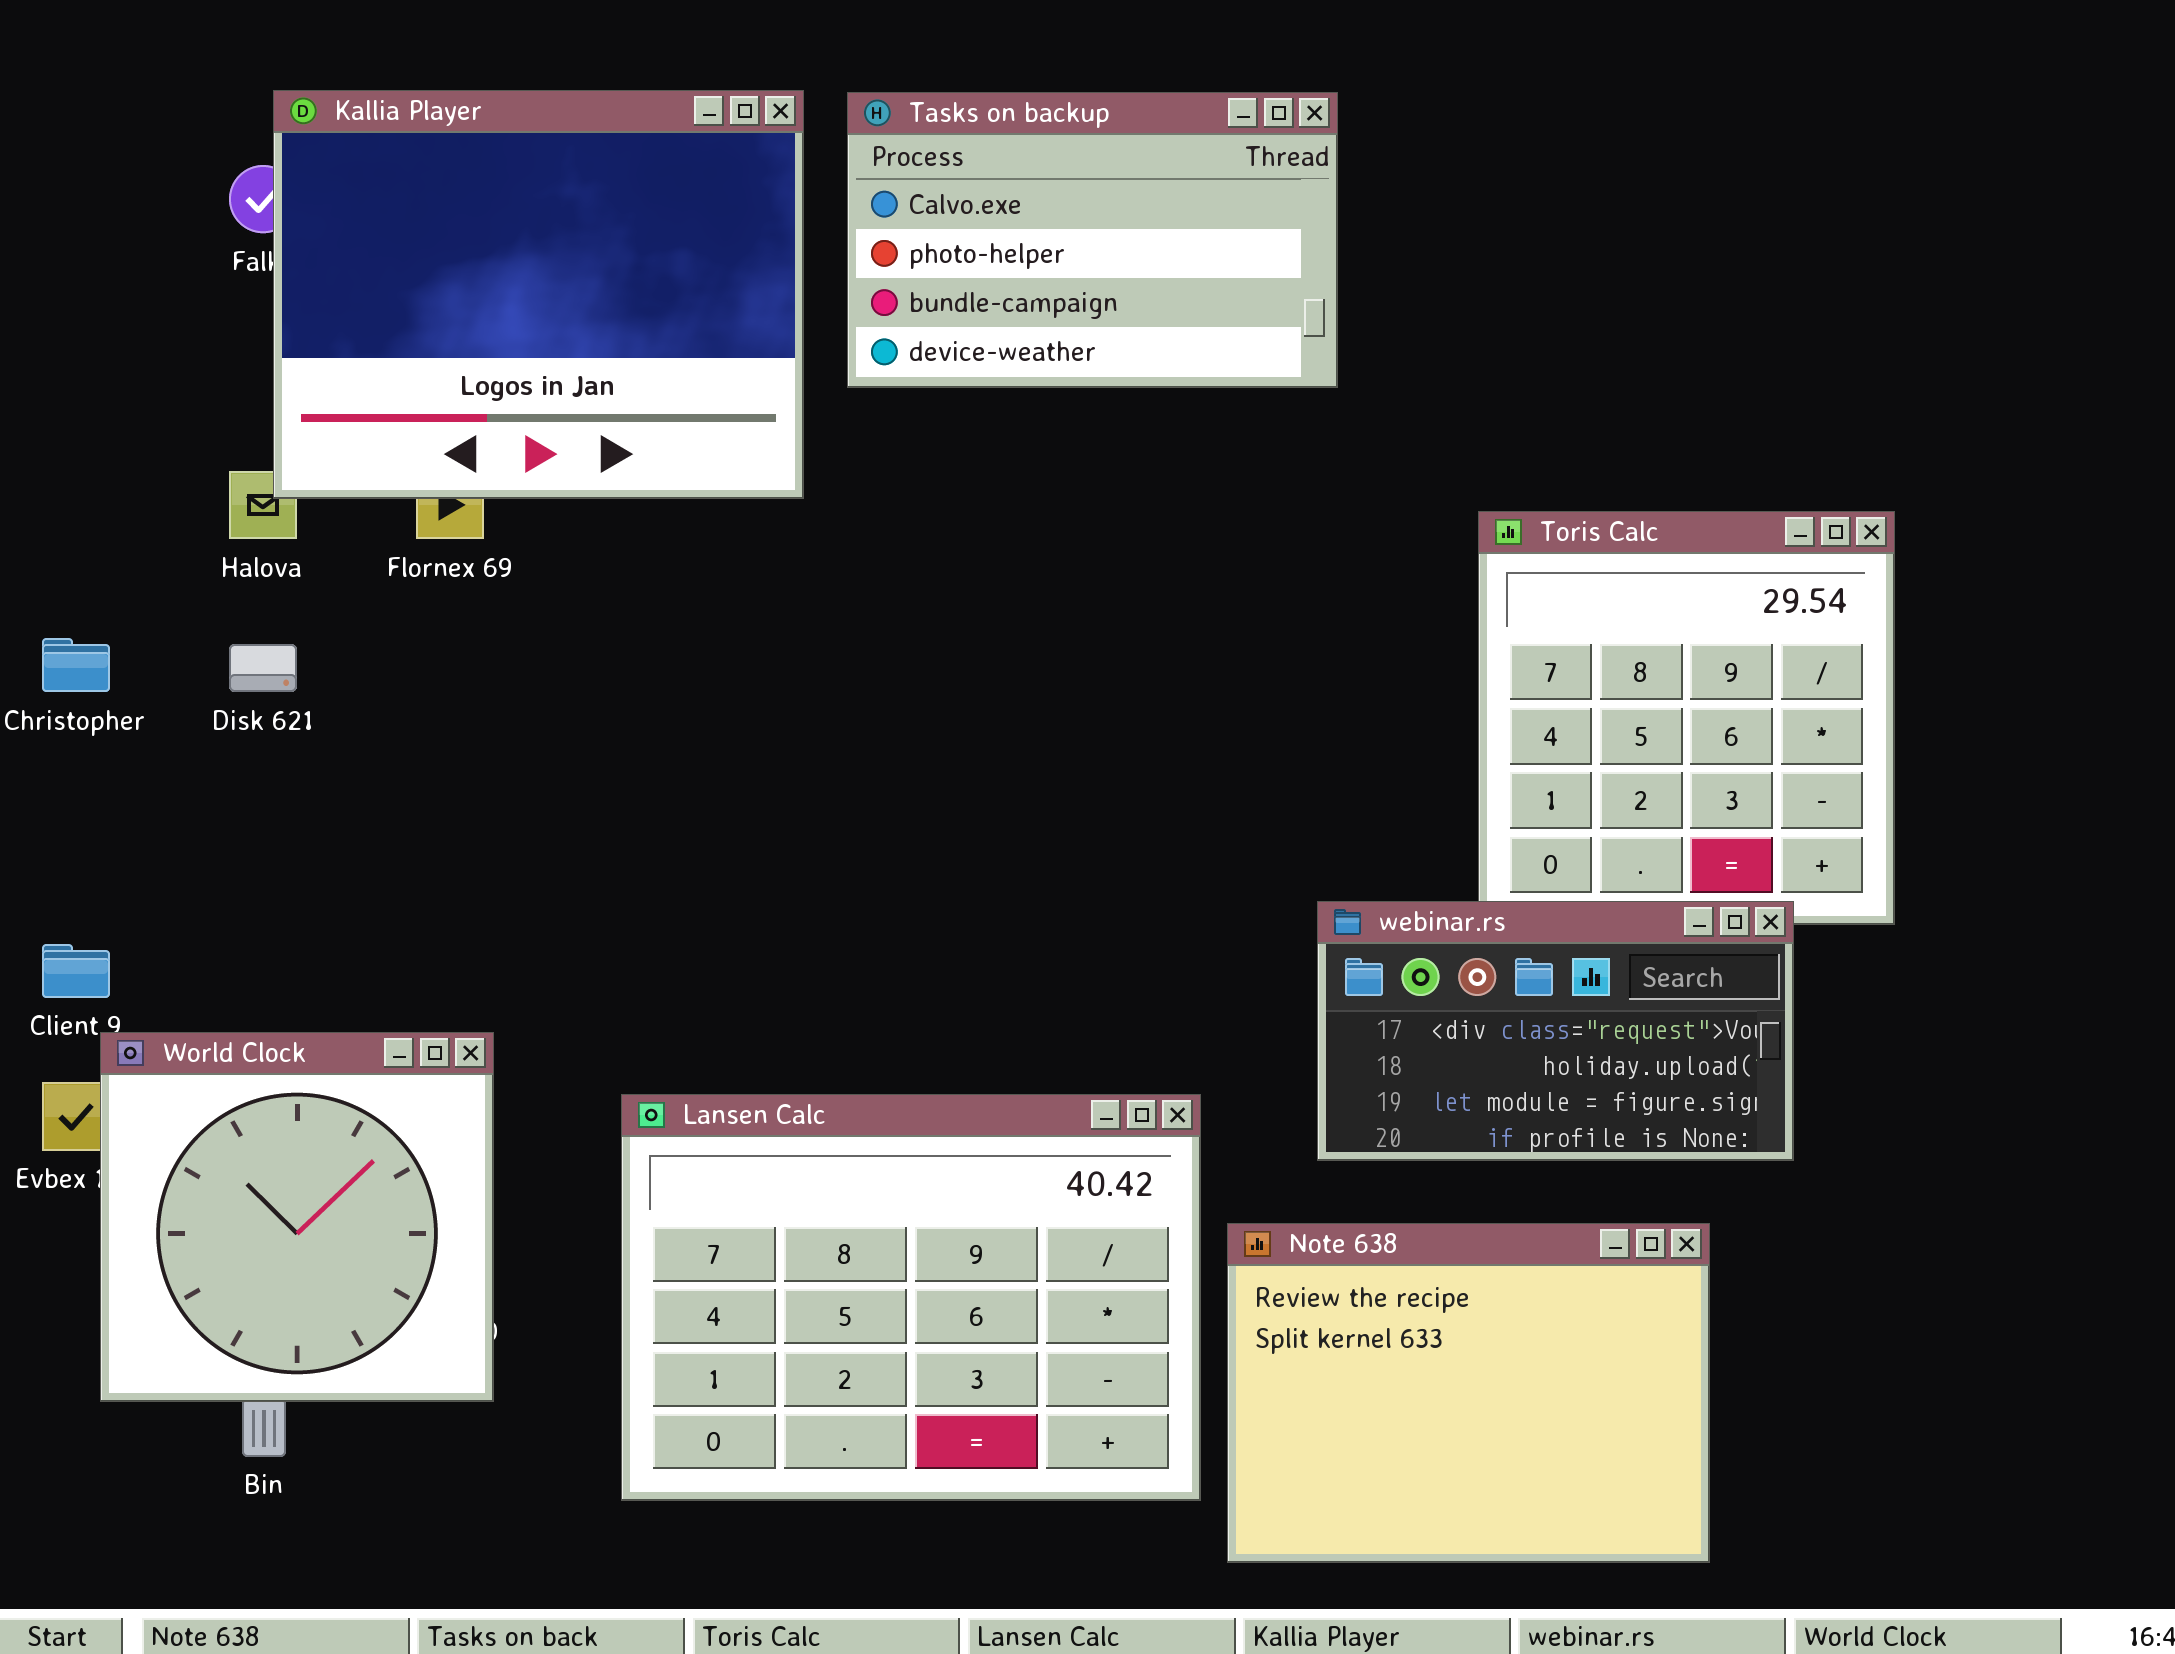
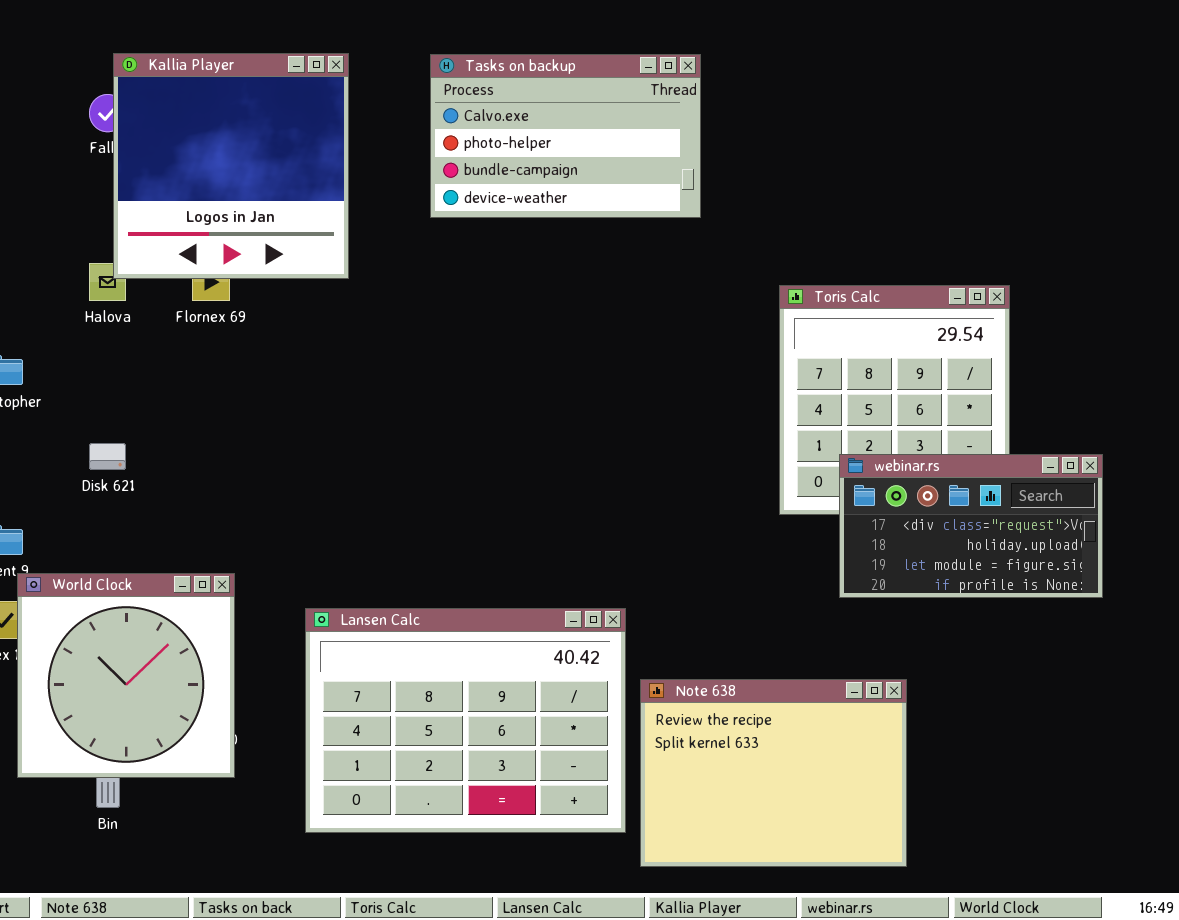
Kallia Player: [273,90,804,499] -> [113,53,349,279], resized
Disk 621: [229,644,297,692] -> [89,443,126,470], moved
webinar.rs: [1317,901,1794,1161] -> [839,454,1103,598], moved

